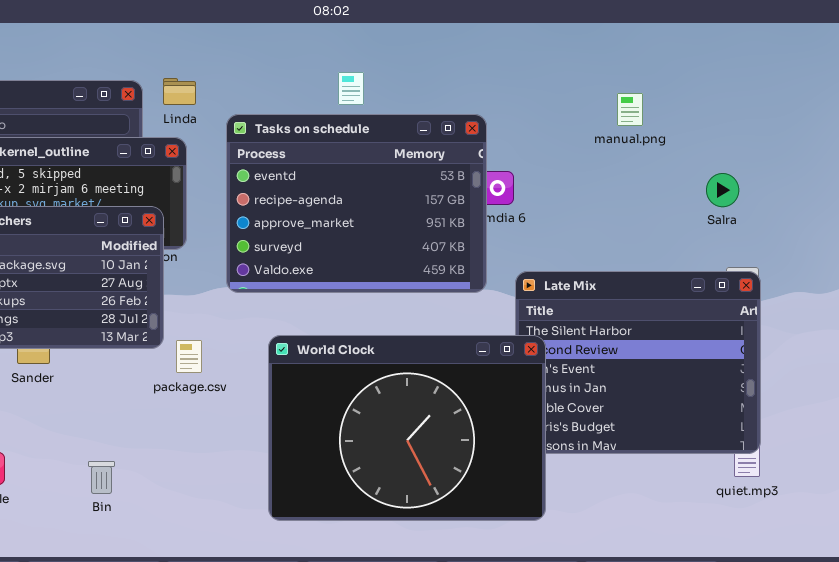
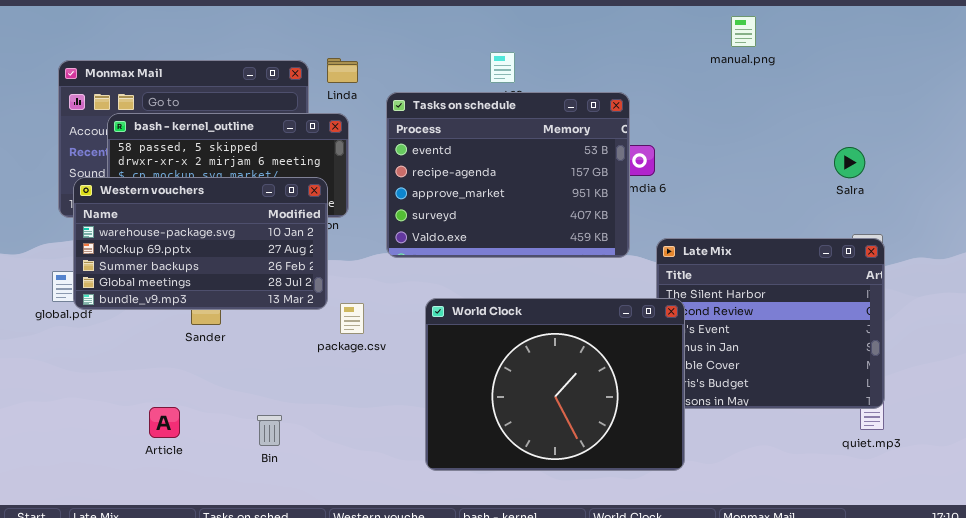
manual.png: [617,93,643,126] -> [731,16,756,47], moved

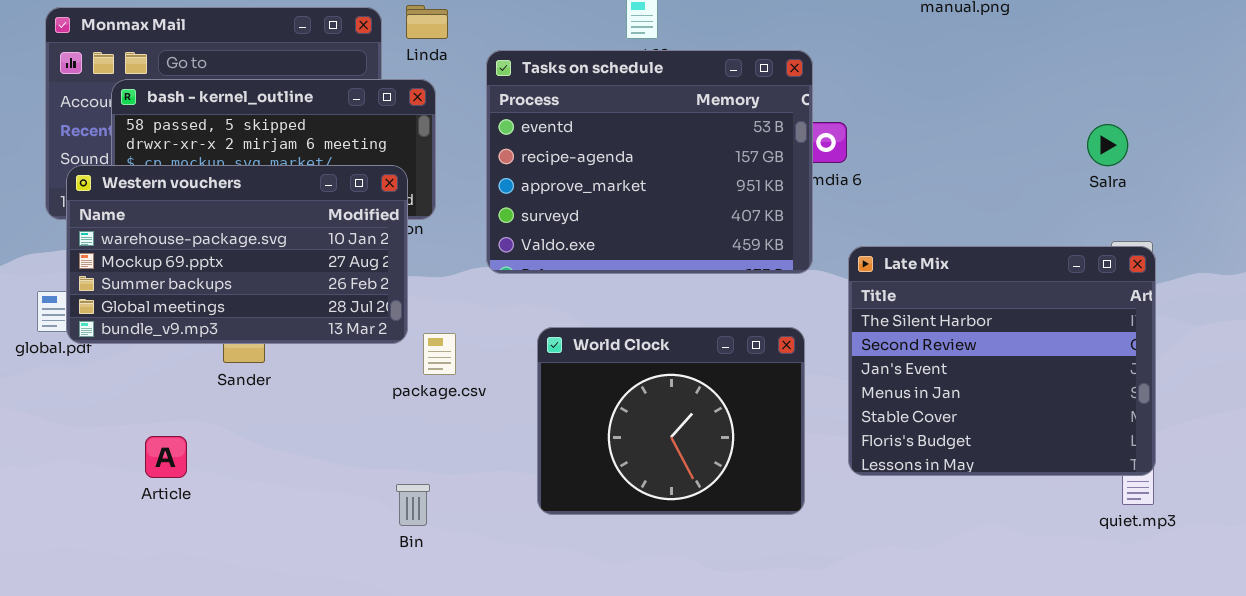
World Clock: [425,298,685,471] -> [537,327,805,515], resized
Article: [149,407,180,438] -> [145,436,187,478], moved
Bin: [257,415,282,446] -> [396,484,430,526], moved

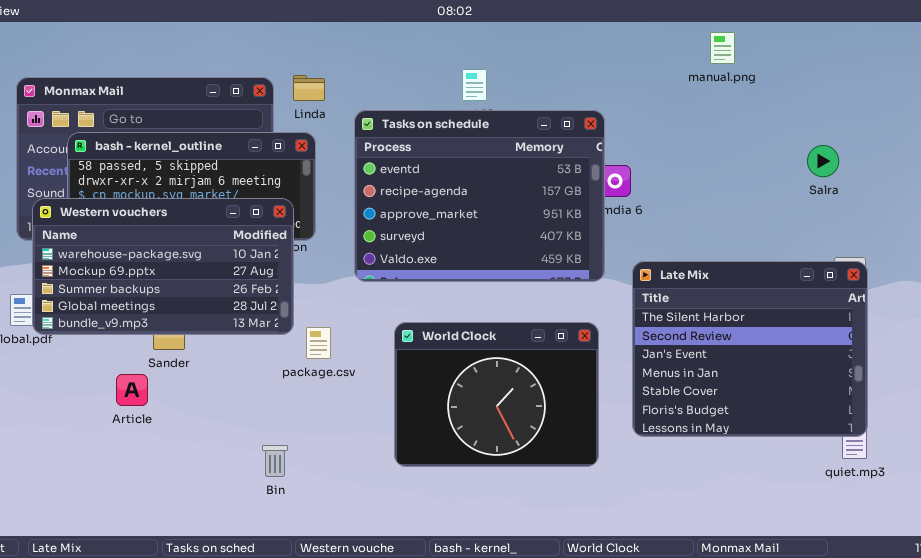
Salra: [1087,124,1128,166] -> [807,145,839,177], moved
Article: [145,436,187,478] -> [116,374,148,406], moved
Bin: [396,484,430,526] -> [262,445,288,477], moved

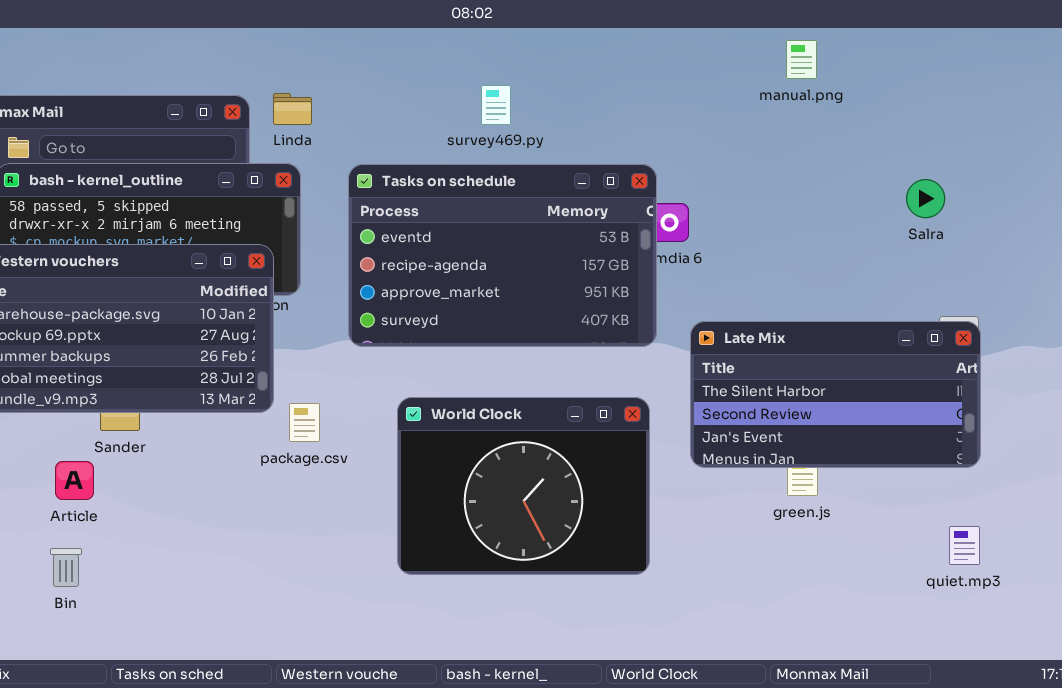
Tasks on schedule: [354,110,605,282] -> [348,164,657,347], resized
Late Mix: [632,261,868,437] -> [690,321,981,468], resized
Bin: [262,445,288,477] -> [50,548,82,587], moved

